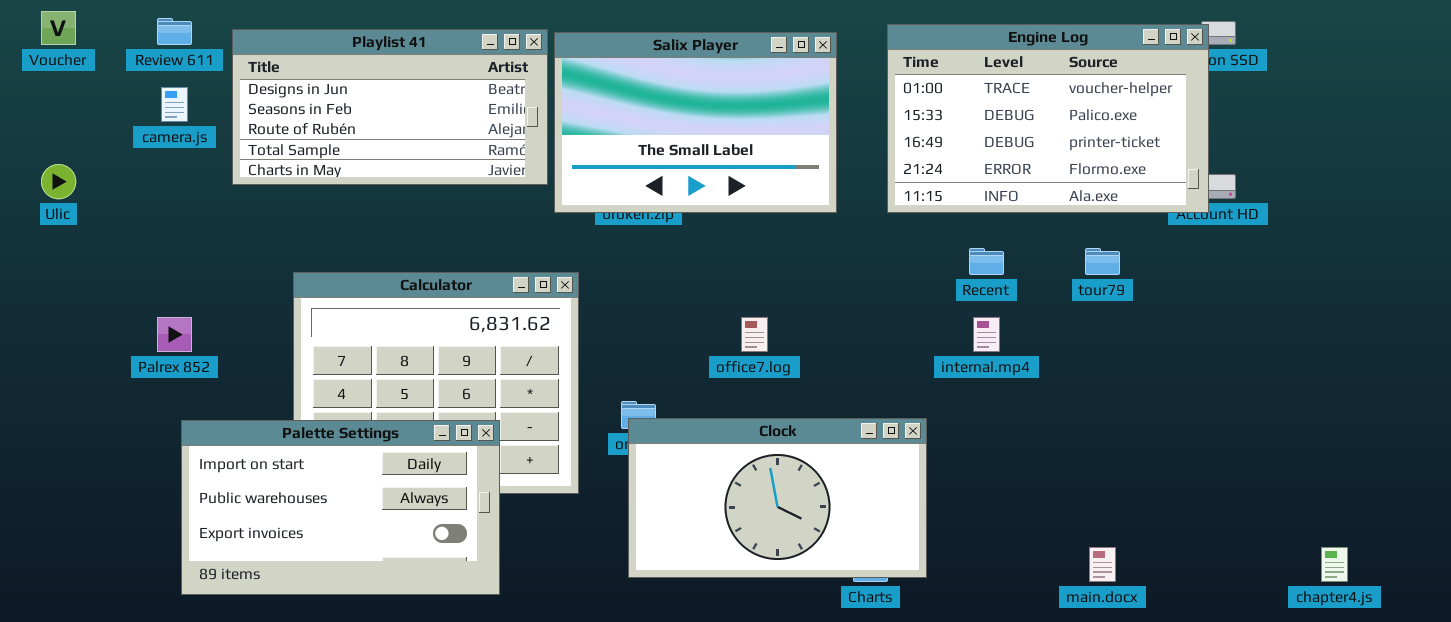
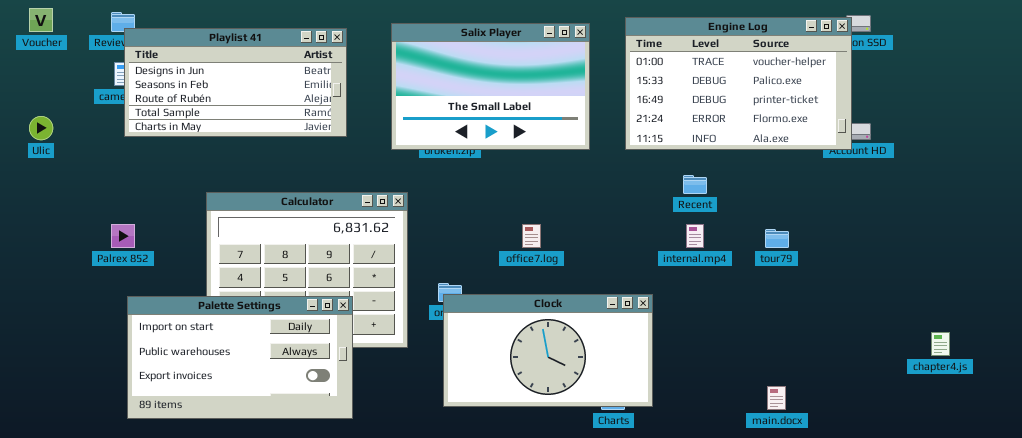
Playlist 41: [232,29,548,185] -> [124,28,347,137], moved
tour79: [1085,248,1120,275] -> [765,229,789,248], moved
chapter4.js: [1321,547,1348,582] -> [931,332,950,356], moved

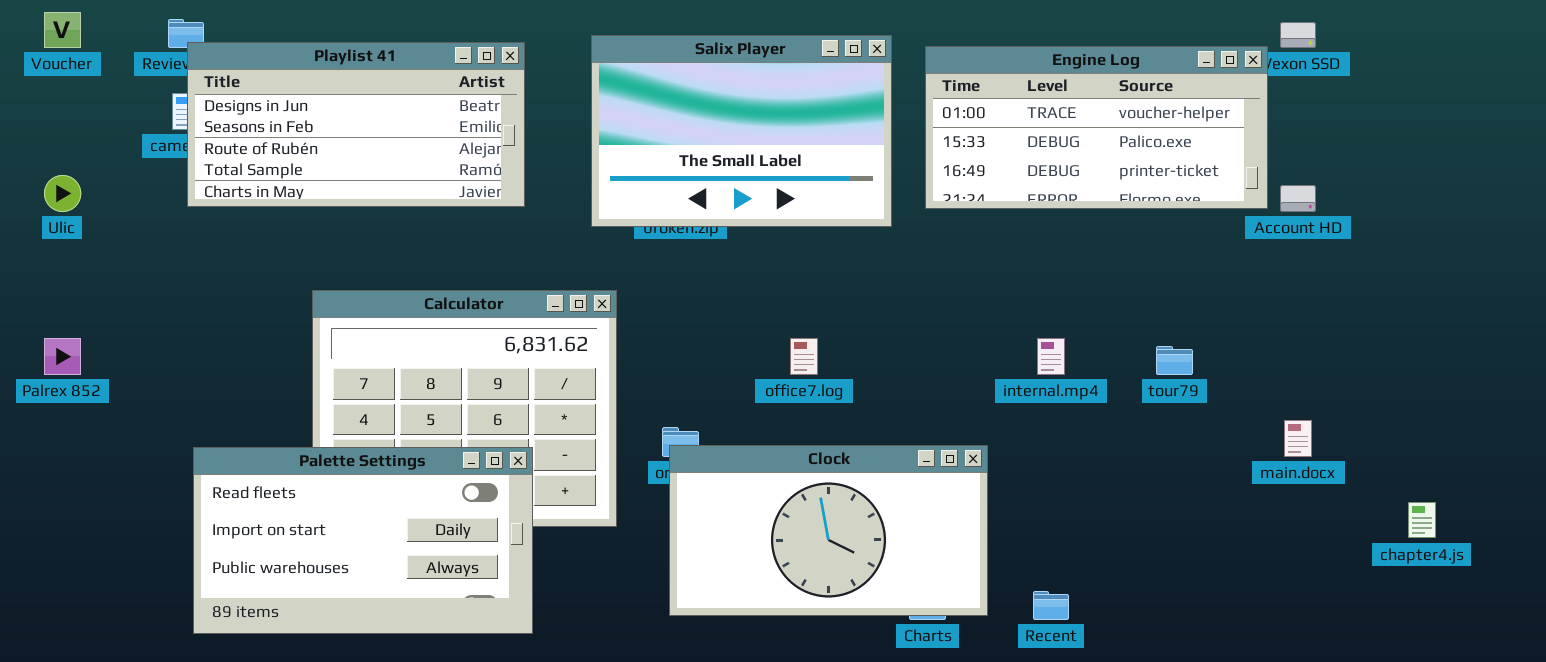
Engine Log: [625,17,852,150] -> [925,46,1268,209], moved, resized
Recent: [683,175,707,194] -> [1033,591,1069,620], moved
Palrex 852: [111,224,135,248] -> [44,338,81,375], moved
Palette Settings: [127,296,353,419] -> [193,447,533,634], scrolled up 1 row
main.docx: [767,386,786,410] -> [1284,420,1312,457], moved

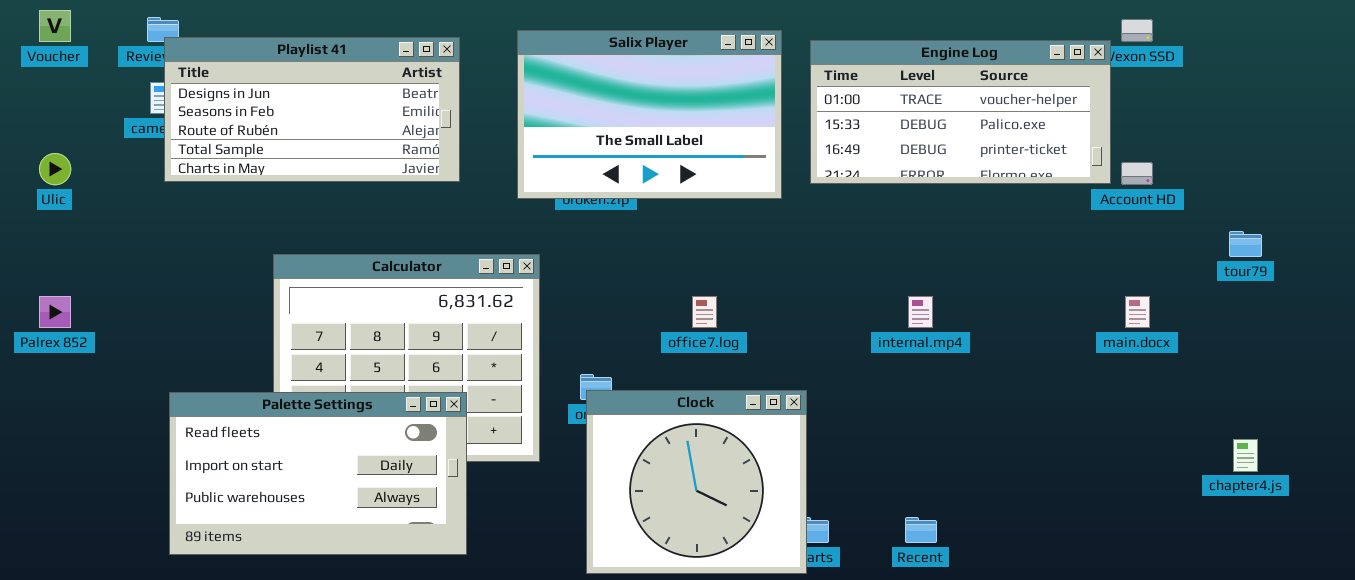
tour79: [1156,346,1193,375] -> [1229,231,1262,257], moved
main.docx: [1284,420,1312,457] -> [1125,296,1150,328], moved
Clock: [669,445,988,616] -> [586,390,807,574], resized

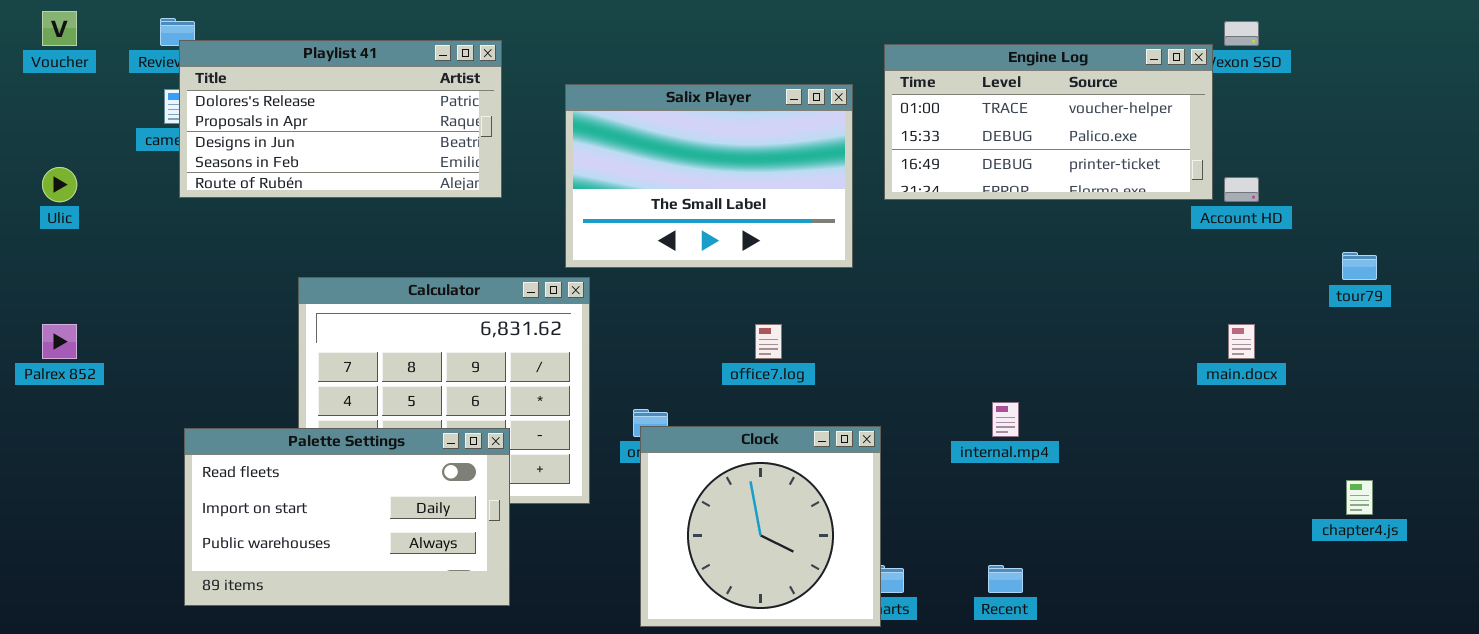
Salix Player: [517,30,782,199] -> [565,84,853,268], moved
Playlist 41: [164,37,460,182] -> [179,40,502,198], scrolled up 2 rows
internal.mp4: [908,296,933,328] -> [992,402,1019,437], moved

